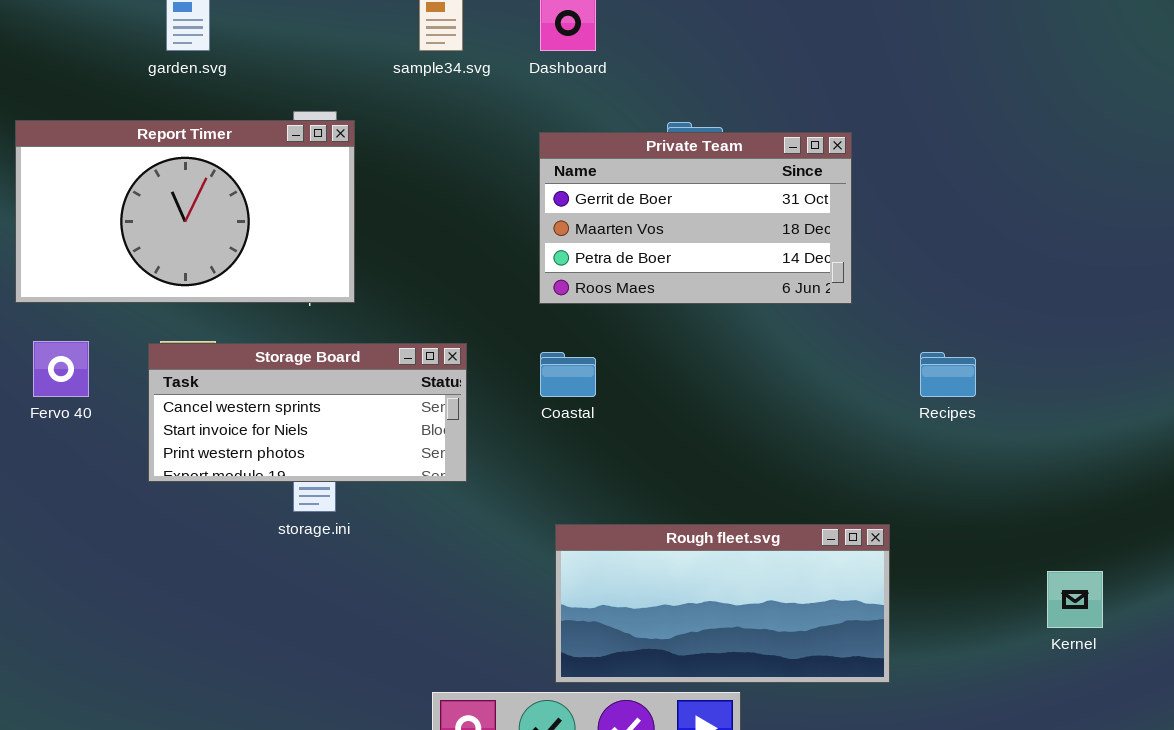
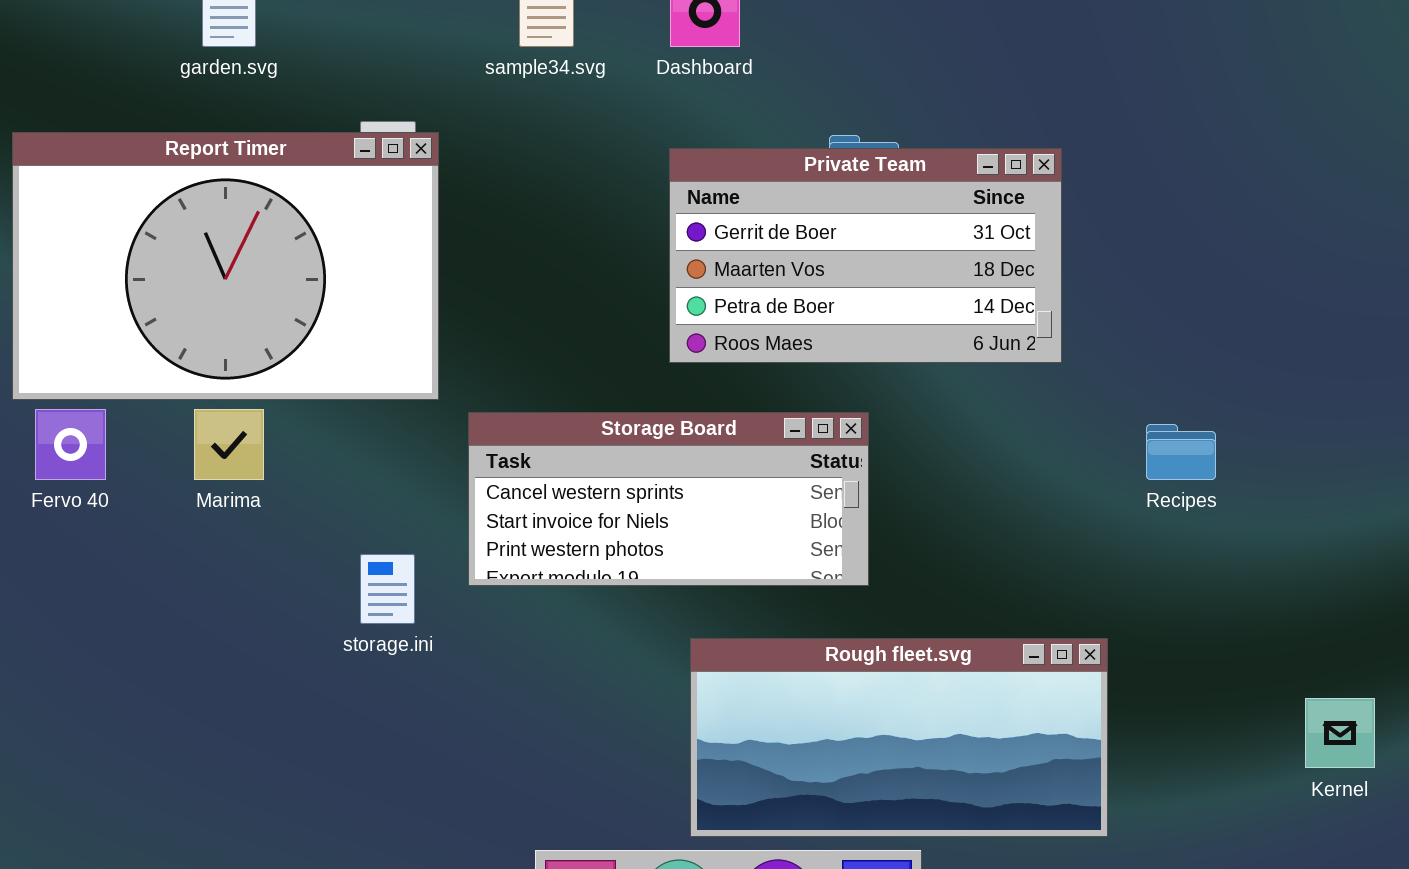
Report Timer: [15,120,355,303] -> [12,132,439,400], resized
Storage Board: [148,343,467,482] -> [468,412,869,586], moved

